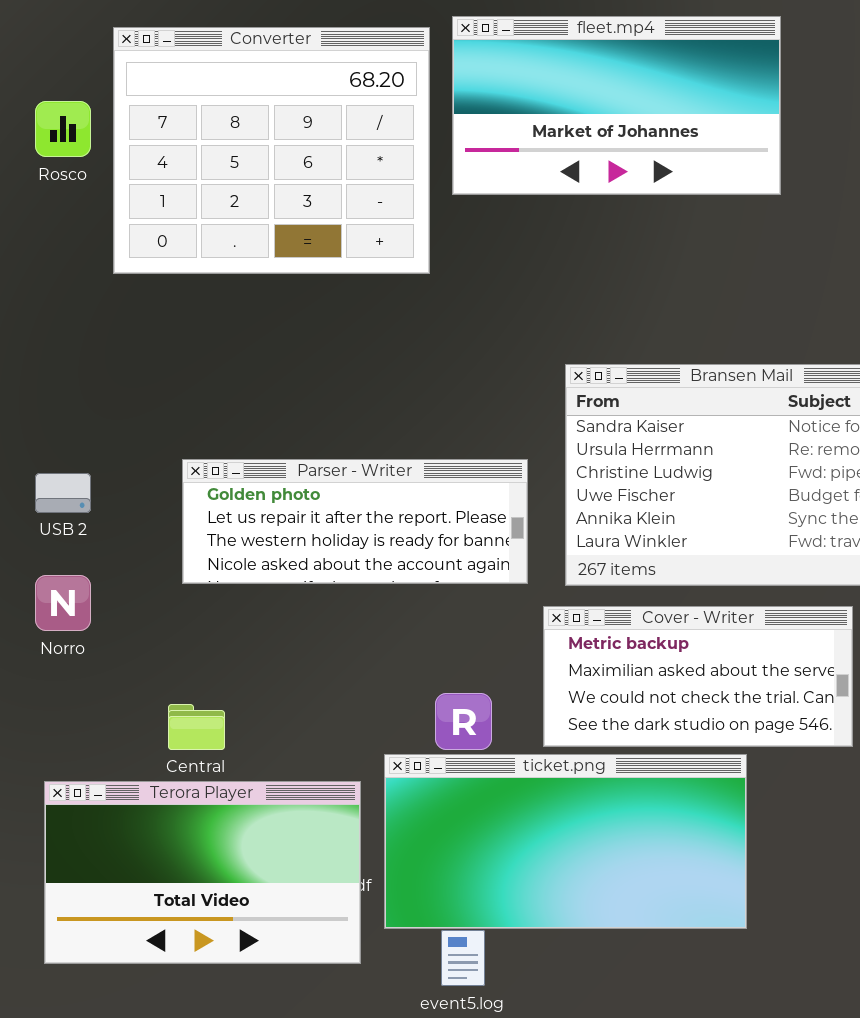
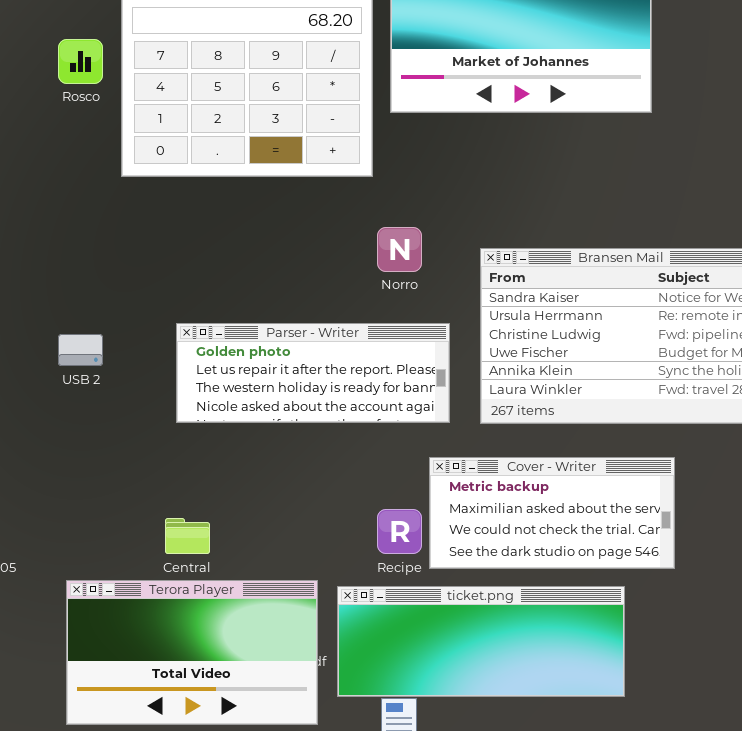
Norro: [35,575,91,631] -> [377,227,422,272], moved
Cover - Writer: [543,606,853,747] -> [429,457,675,569], moved
ticket.png: [384,754,747,929] -> [337,586,625,697], resized

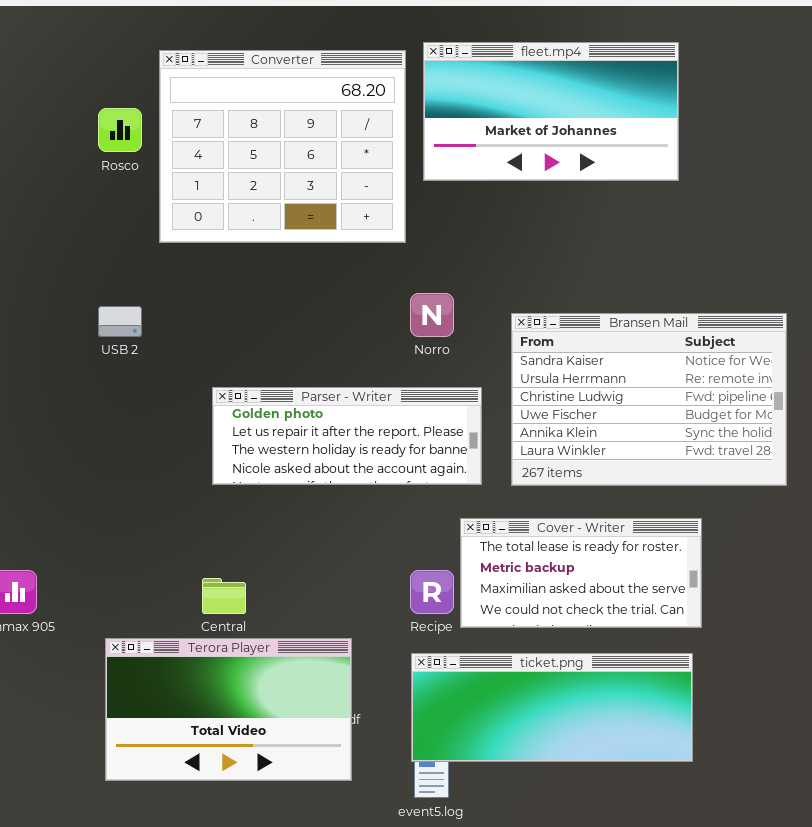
USB 2: [58,334,103,366] -> [98,306,142,337], moved
Cover - Writer: [429,457,675,569] -> [460,518,702,628], scrolled up 1 row
ticket.png: [337,586,625,697] -> [411,653,693,762], moved

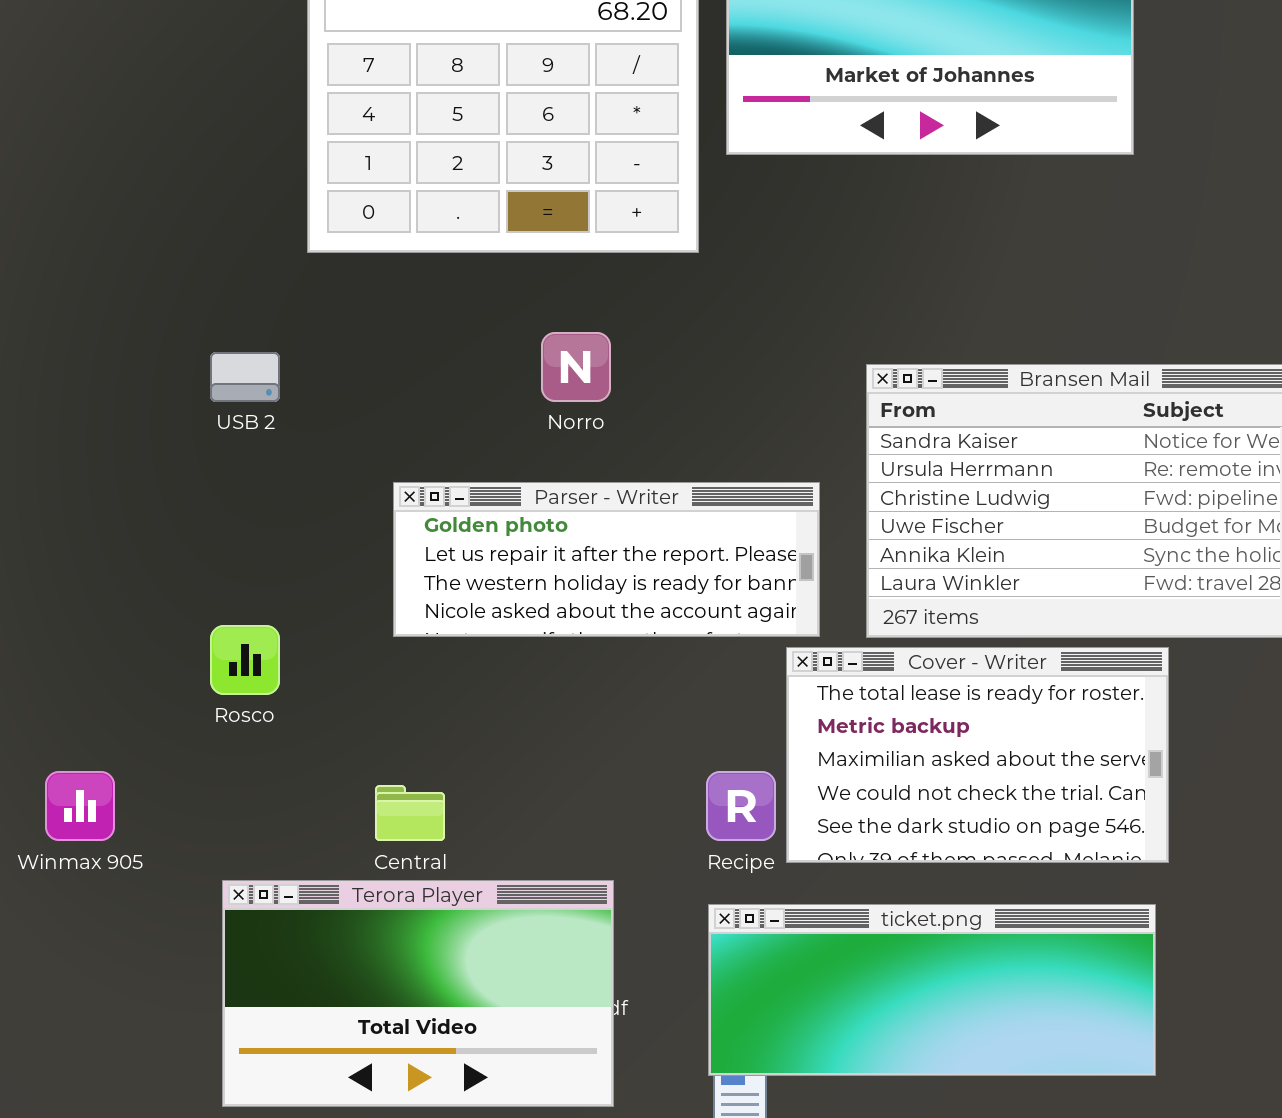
Rosco: [98,108,142,152] -> [210,625,280,695], moved
Norro: [410,293,454,337] -> [541,332,611,402], moved
Cover - Writer: [460,518,702,628] -> [786,647,1169,863], resized

